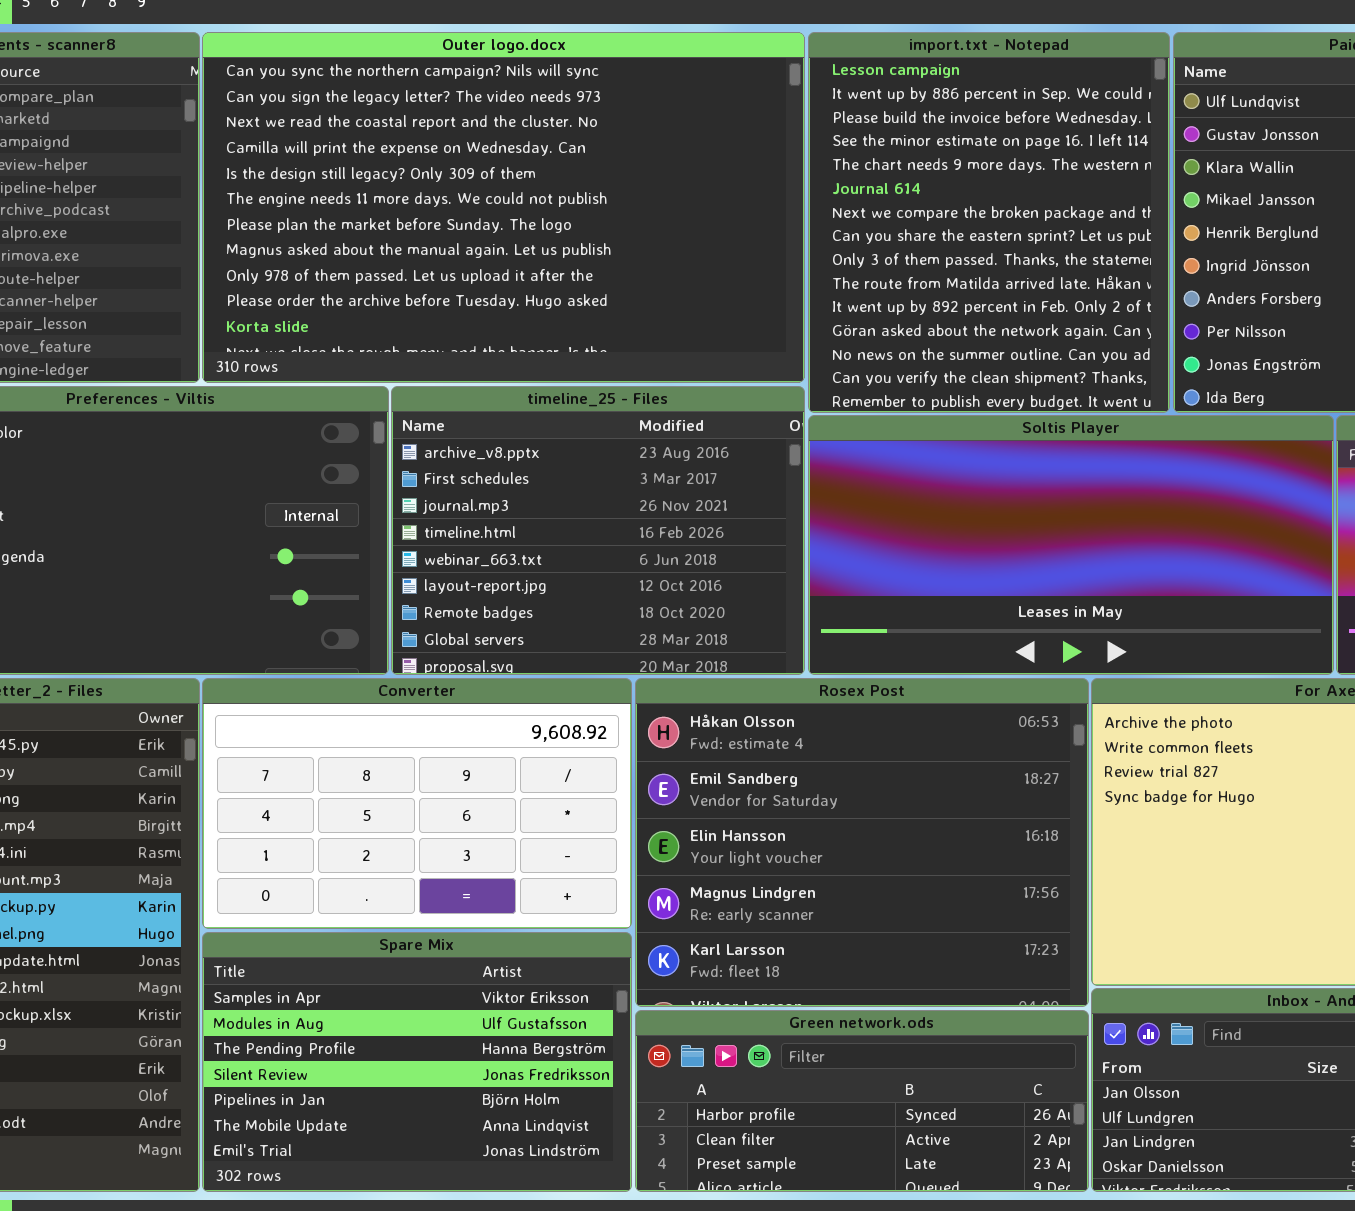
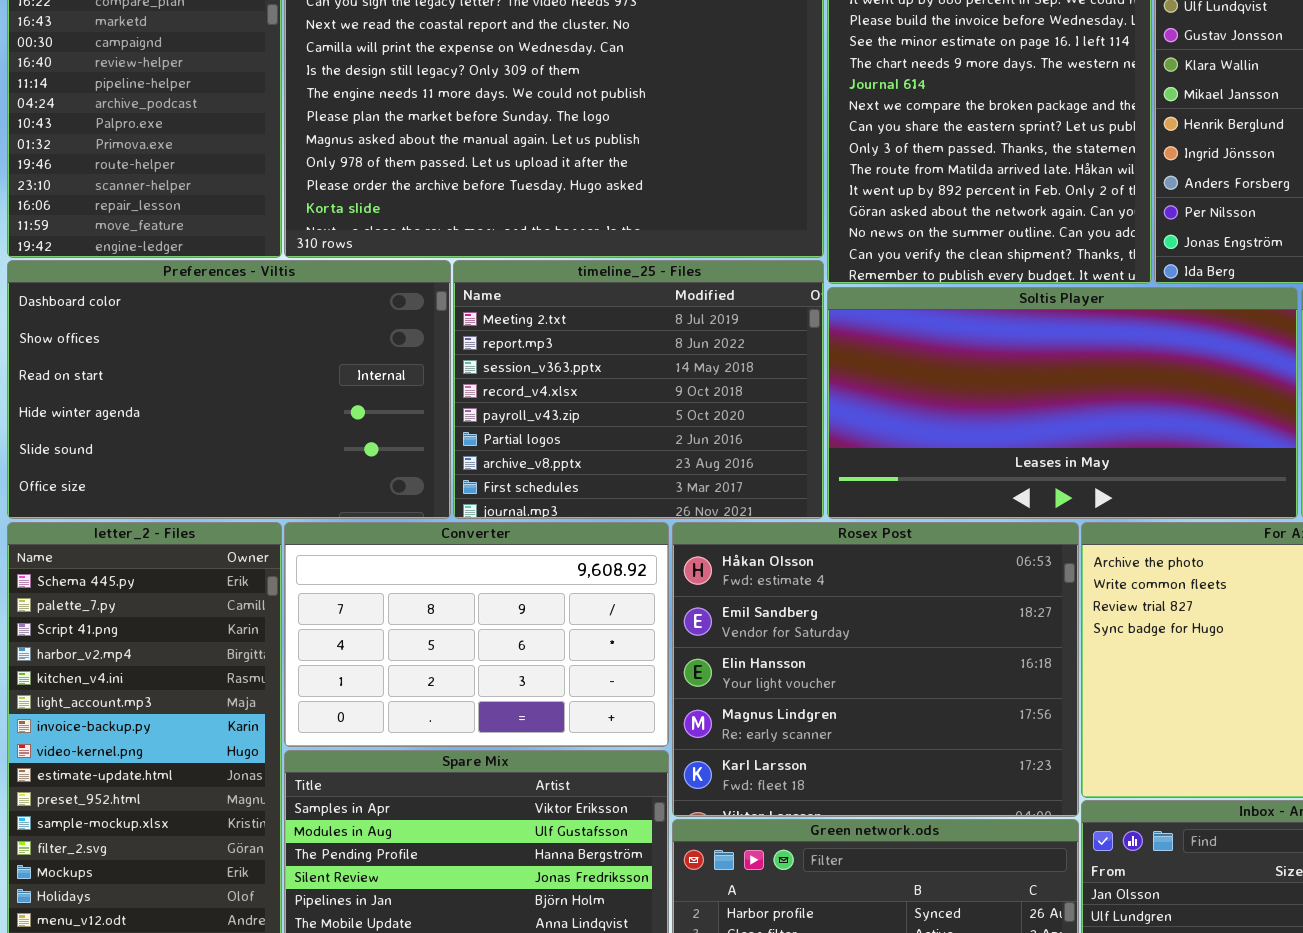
timeline_25 - Files: [391,386,805,675] -> [453,260,824,519], scrolled up 6 rows

